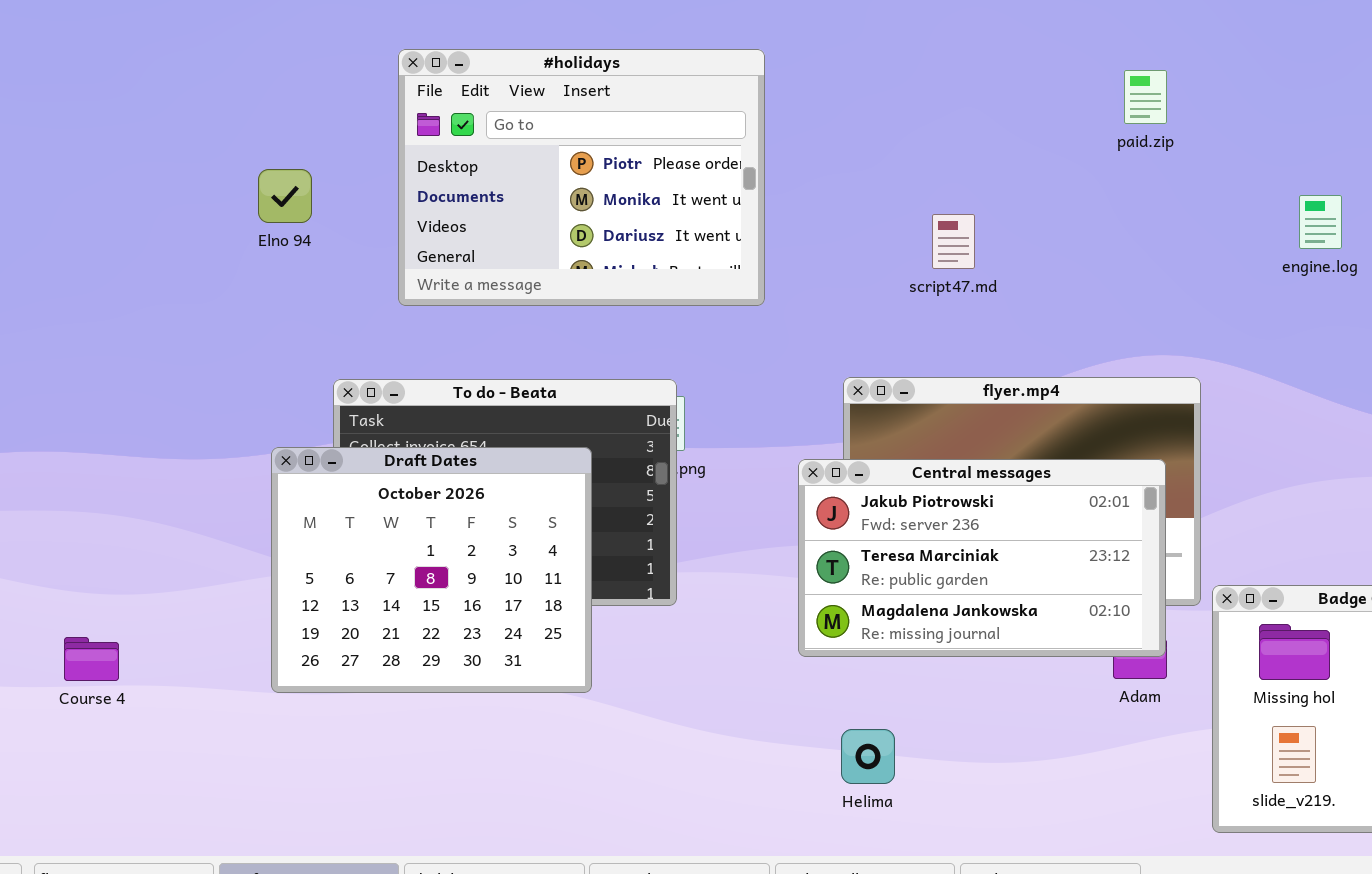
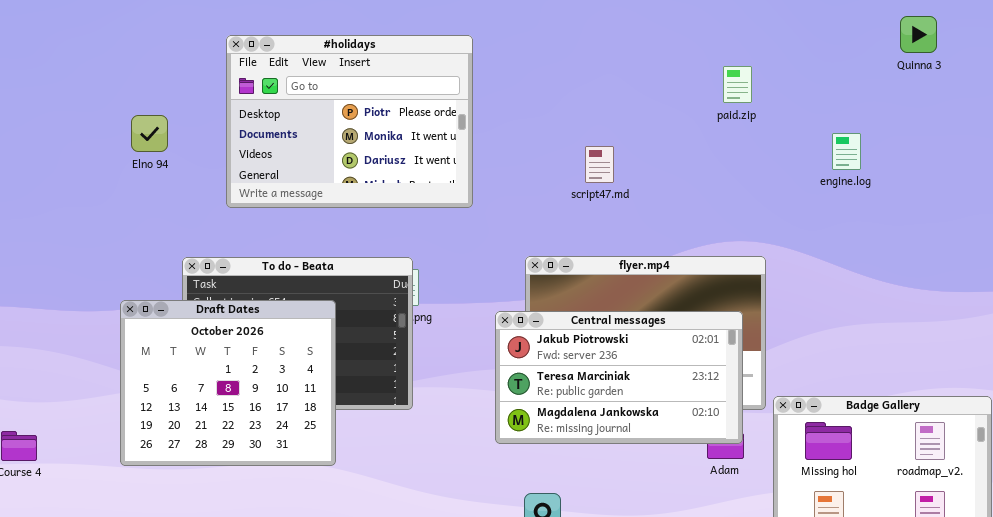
paid.zip: [1124,70,1167,124] -> [723,66,752,103], moved
Draft Dates: [271,447,592,693] -> [120,300,336,466], moved

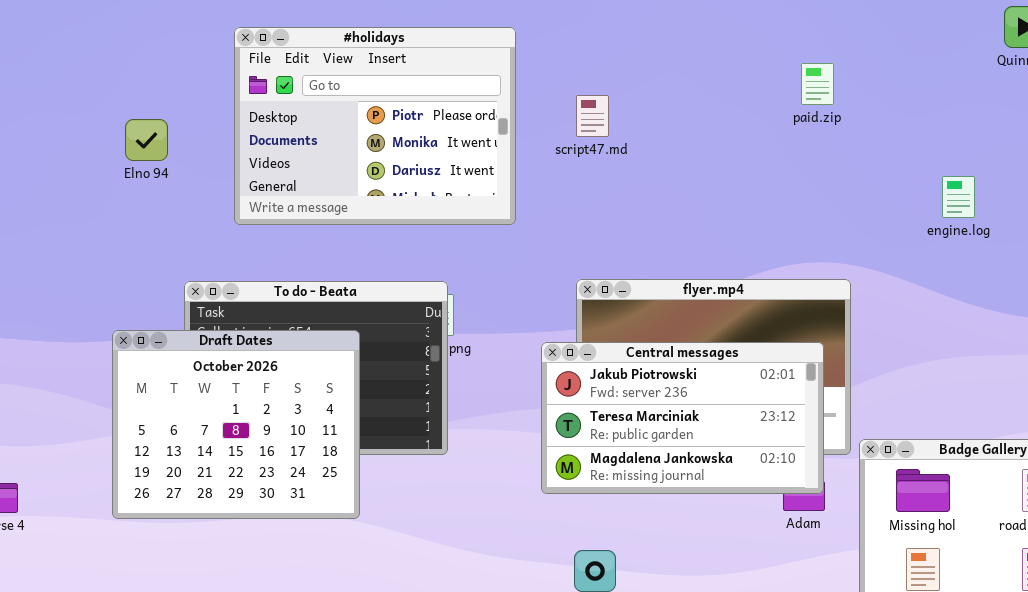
engine.log: [832,133,861,170] -> [942,176,975,218], moved
script47.md: [585,146,614,183] -> [576,95,609,137], moved

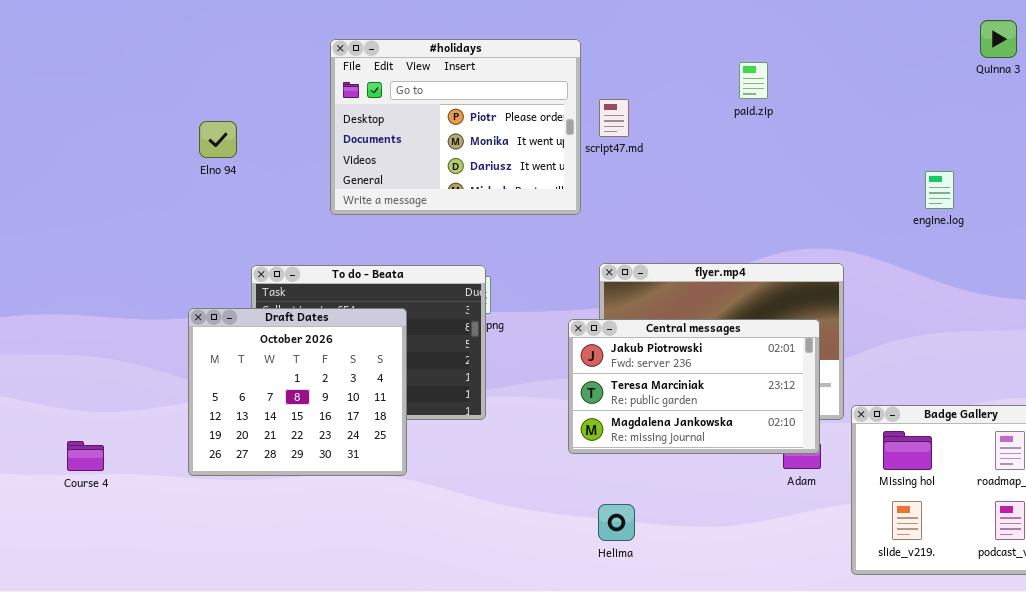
#holidays: [234,27,516,225] -> [330,39,581,215], moved
paid.zip: [801,63,834,105] -> [739,62,768,99], moved

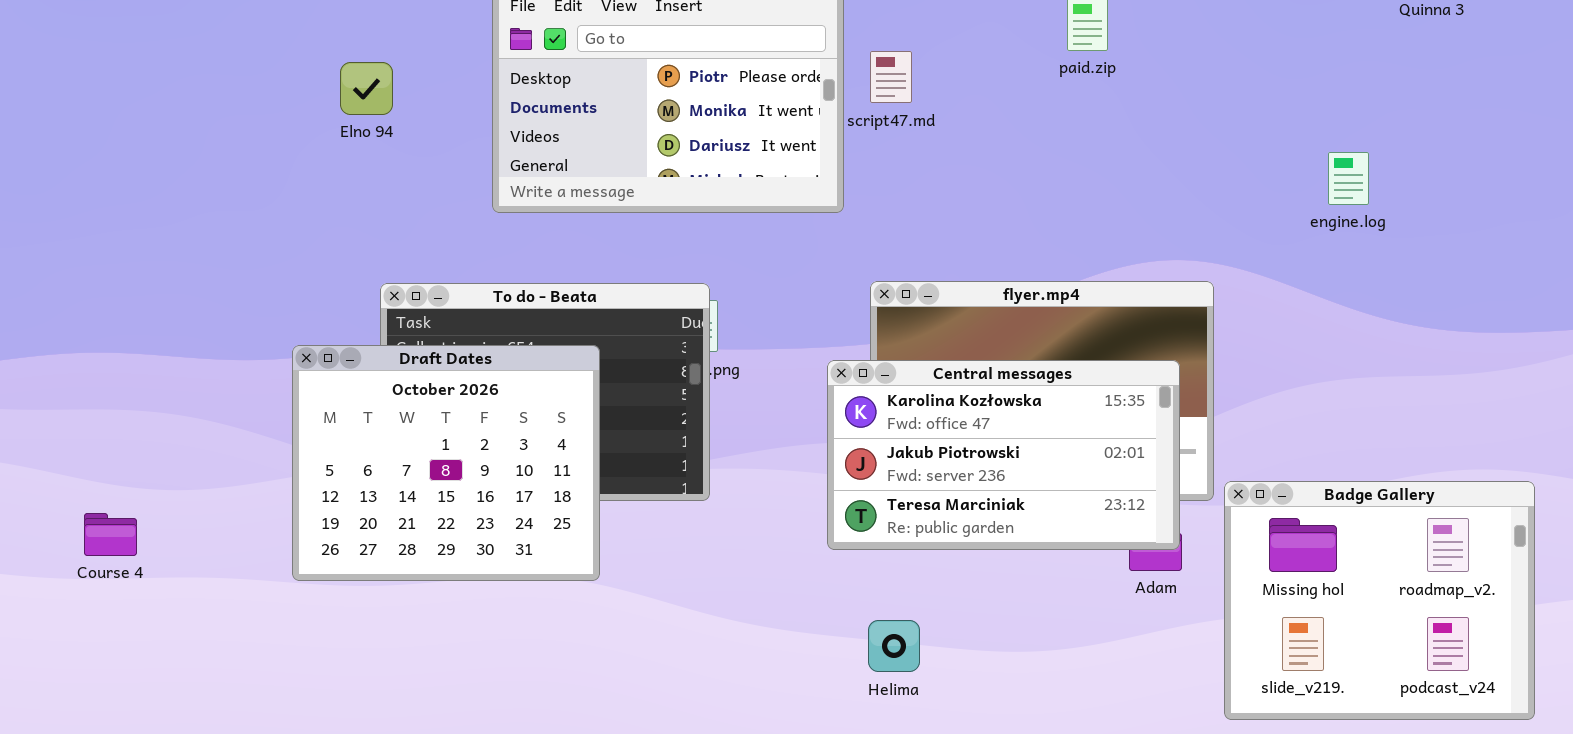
Elno 94: [199,121,237,158] -> [340,62,393,115], moved
Central messages: [568,319,820,454] -> [827,360,1180,550], scrolled up 1 row
Course 4: [67,441,104,471] -> [84,513,137,556], moved

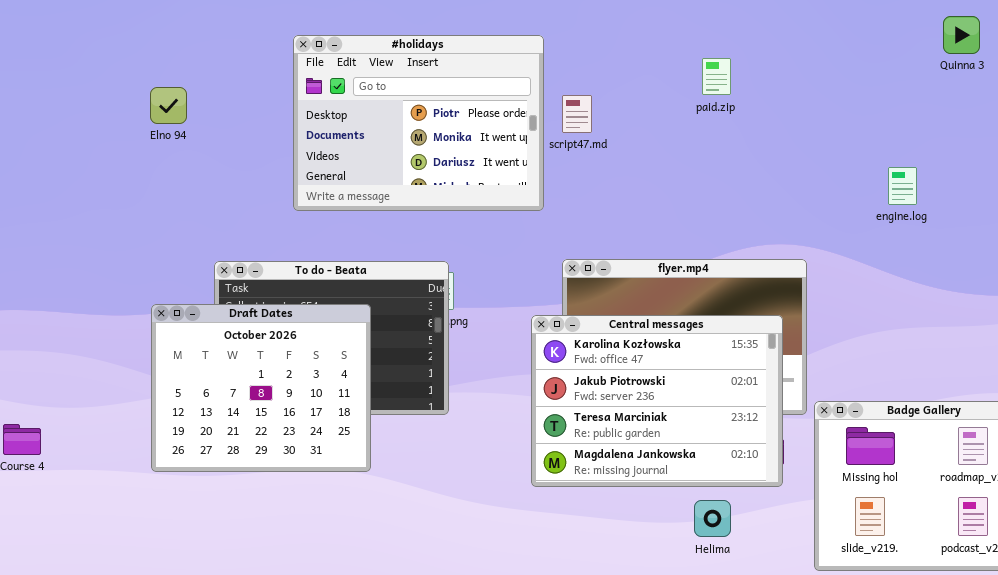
Elno 94: [340,62,393,115] -> [150,87,187,124], moved
Central messages: [827,360,1180,550] -> [531,315,783,487], resized
Helima: [868,620,920,672] -> [694,500,731,537], moved

